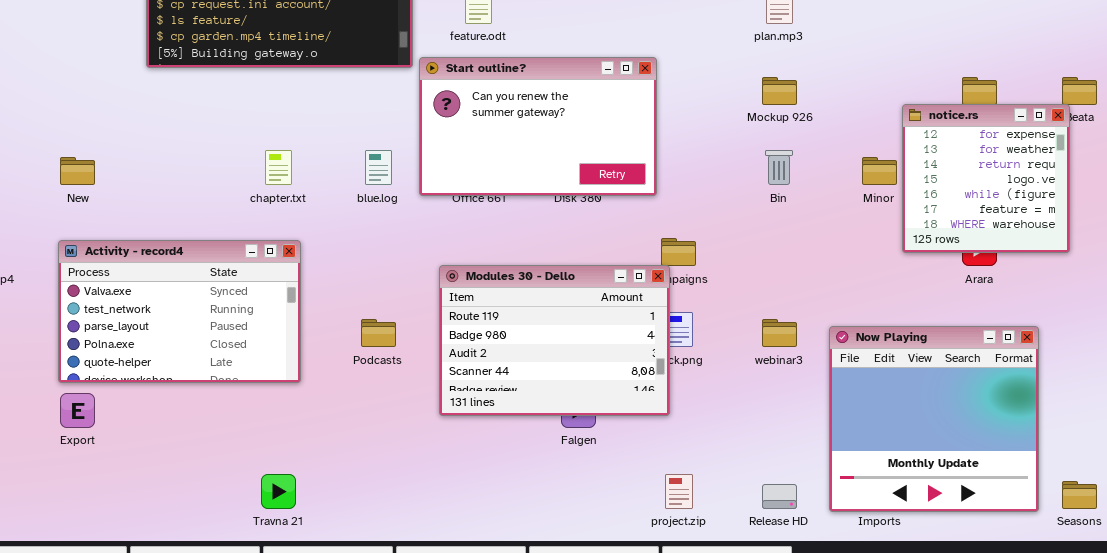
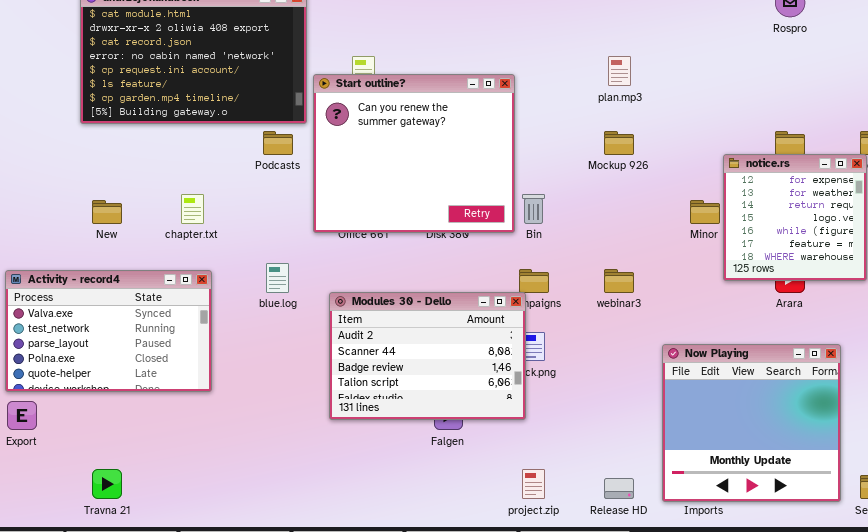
Start outline?: [419,57,657,196] -> [313,74,515,233], resized
blue.log: [365,150,392,185] -> [266,263,289,293], moved
Bin: [765,150,793,185] -> [522,194,545,224], moved
New: [60,157,95,185] -> [92,200,122,224], moved
Modules 30 - Dello: [439,265,670,416] -> [329,292,526,420], scrolled down 2 rows
Podcasts: [361,319,396,347] -> [263,131,293,155], moved
webinar3: [762,319,797,347] -> [604,269,634,293], moved
Travna 21: [261,474,296,509] -> [92,469,122,499], moved

